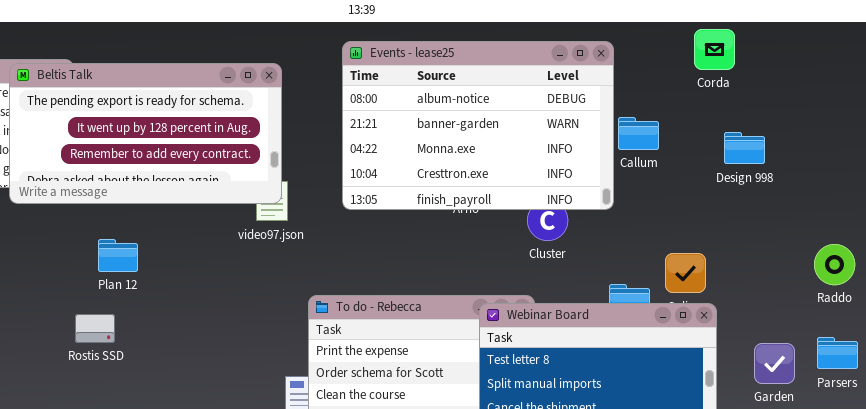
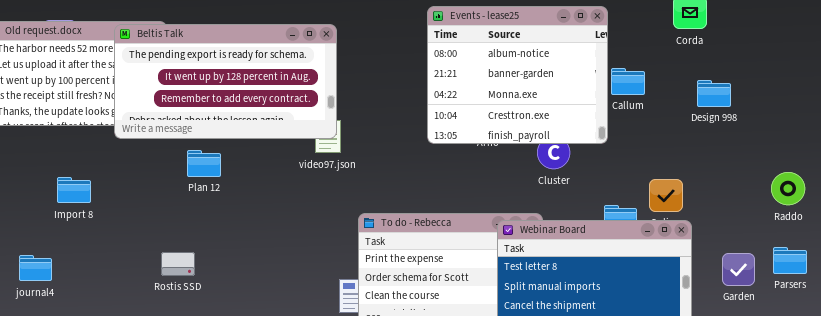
Events - lease25: [342,41,614,210] -> [427,6,608,144], resized
Plan 12: [98,239,138,272] -> [187,150,221,177], moved
Rostis SSD: [75,314,115,343] -> [161,252,195,276], moved

